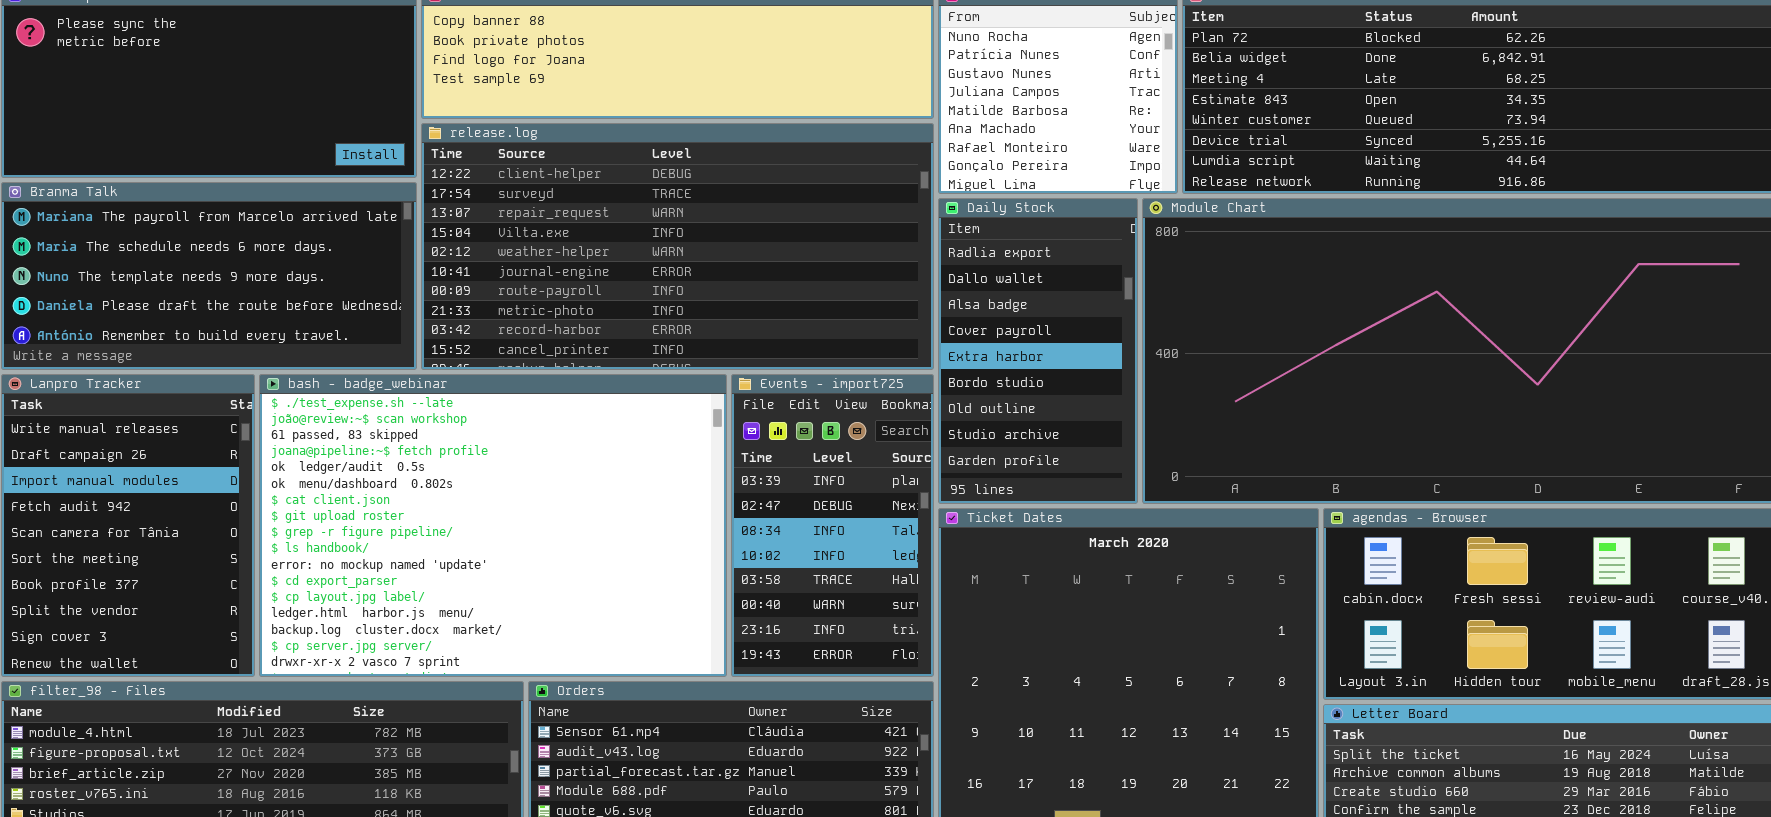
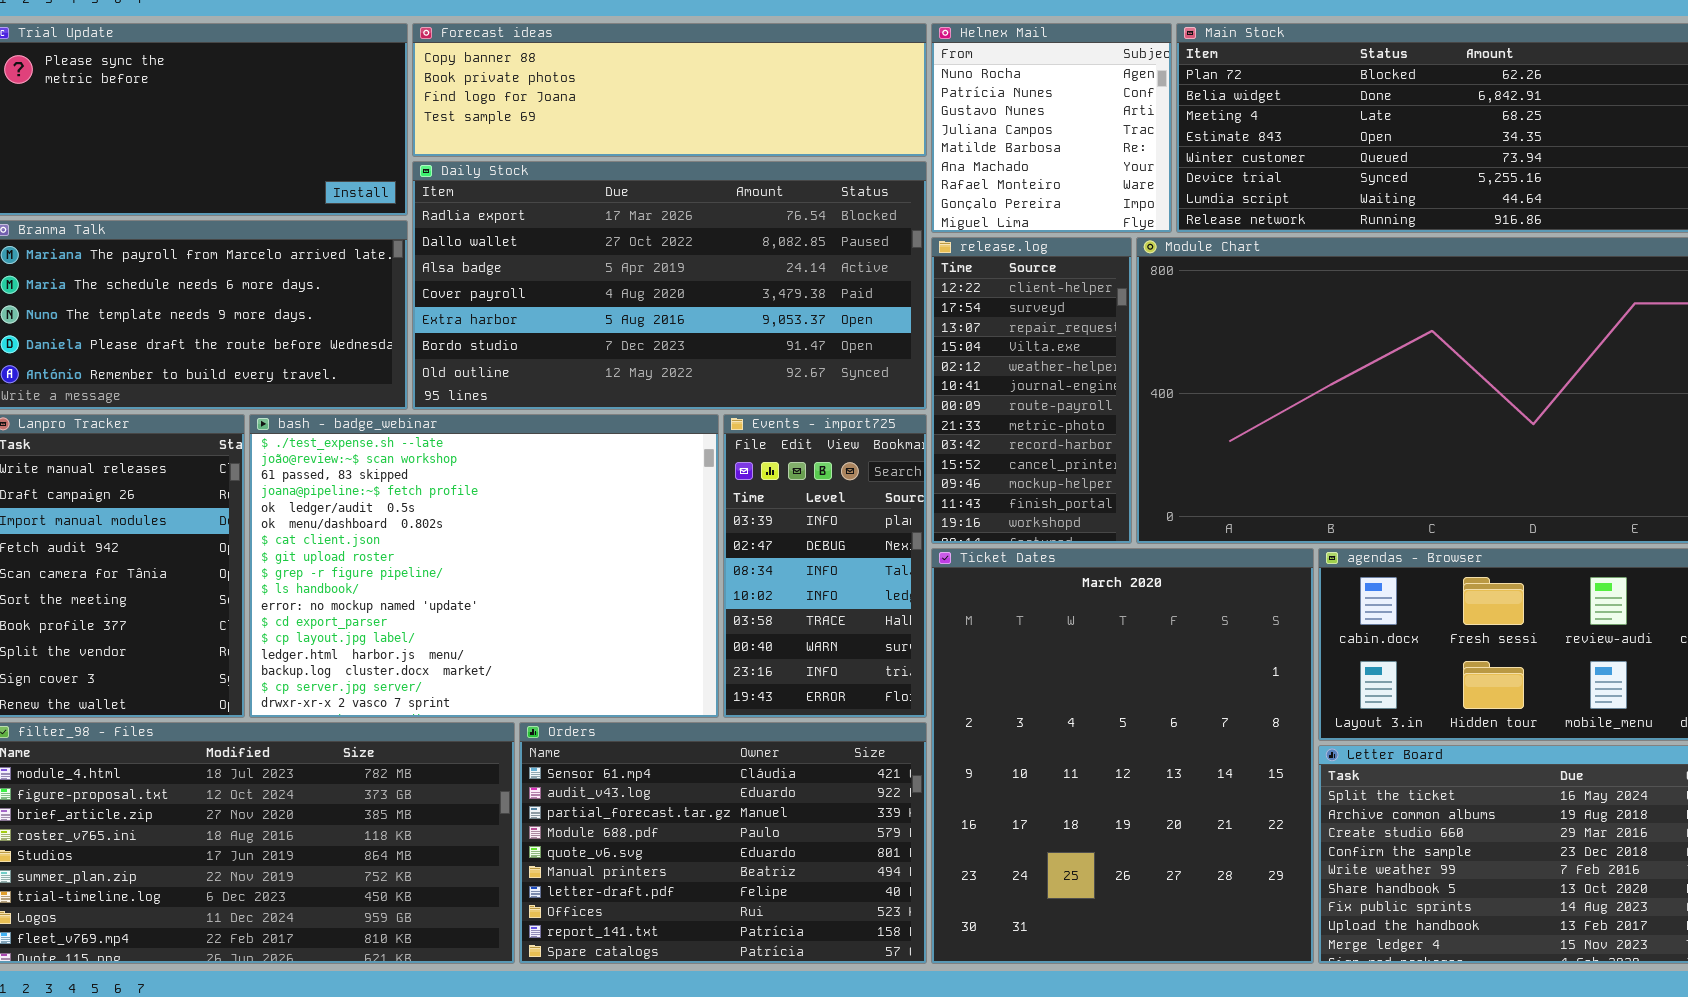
release.log: [421,123,934,370] -> [931,237,1132,544], moved, resized
Daily Stock: [938,198,1138,504] -> [412,161,927,410], moved, resized

